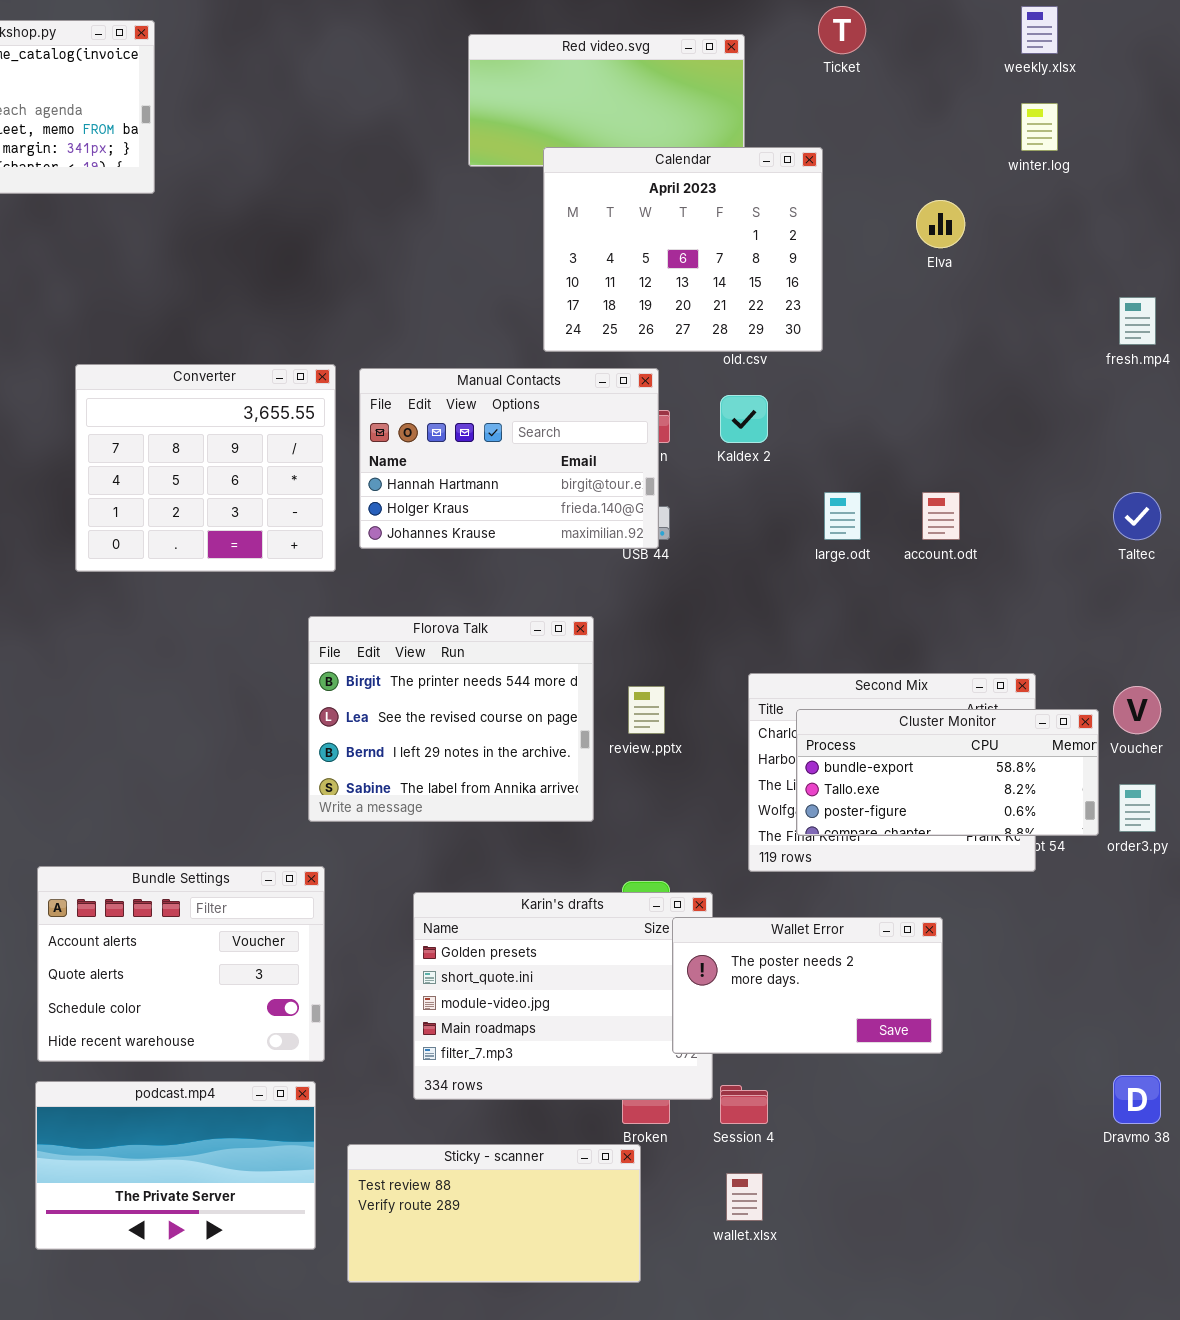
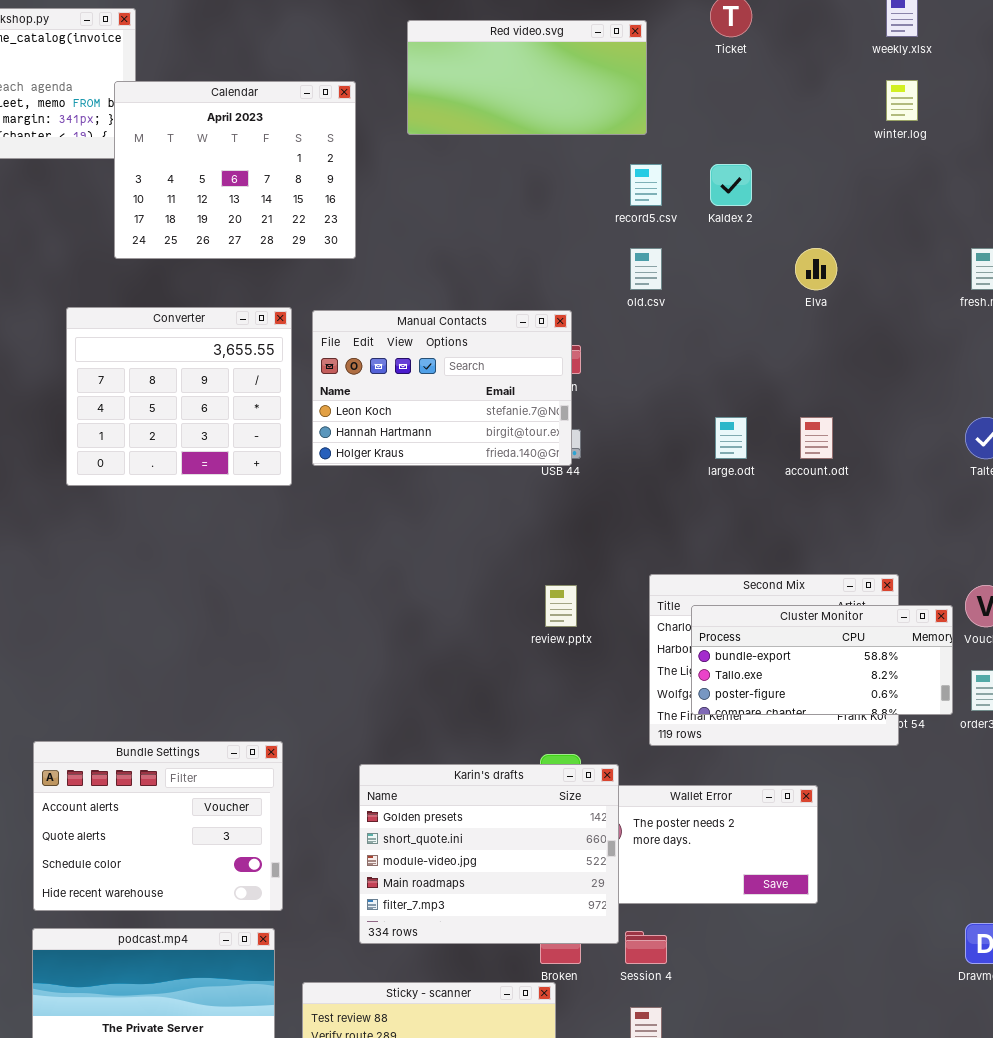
Calendar: [543,147,823,352] -> [114,81,356,259], moved
Elva: [916,200,965,248] -> [795,248,837,290], moved
Manual Contacts: [359,368,659,549] -> [312,310,572,466], scrolled up 1 row
Kaldex 2: [720,395,768,443] -> [710,164,752,206], moved
Florova Talk: [308,616,594,822] -> none, closed
Karin's drafts: [413,892,713,1100] -> [359,764,619,944], raised

